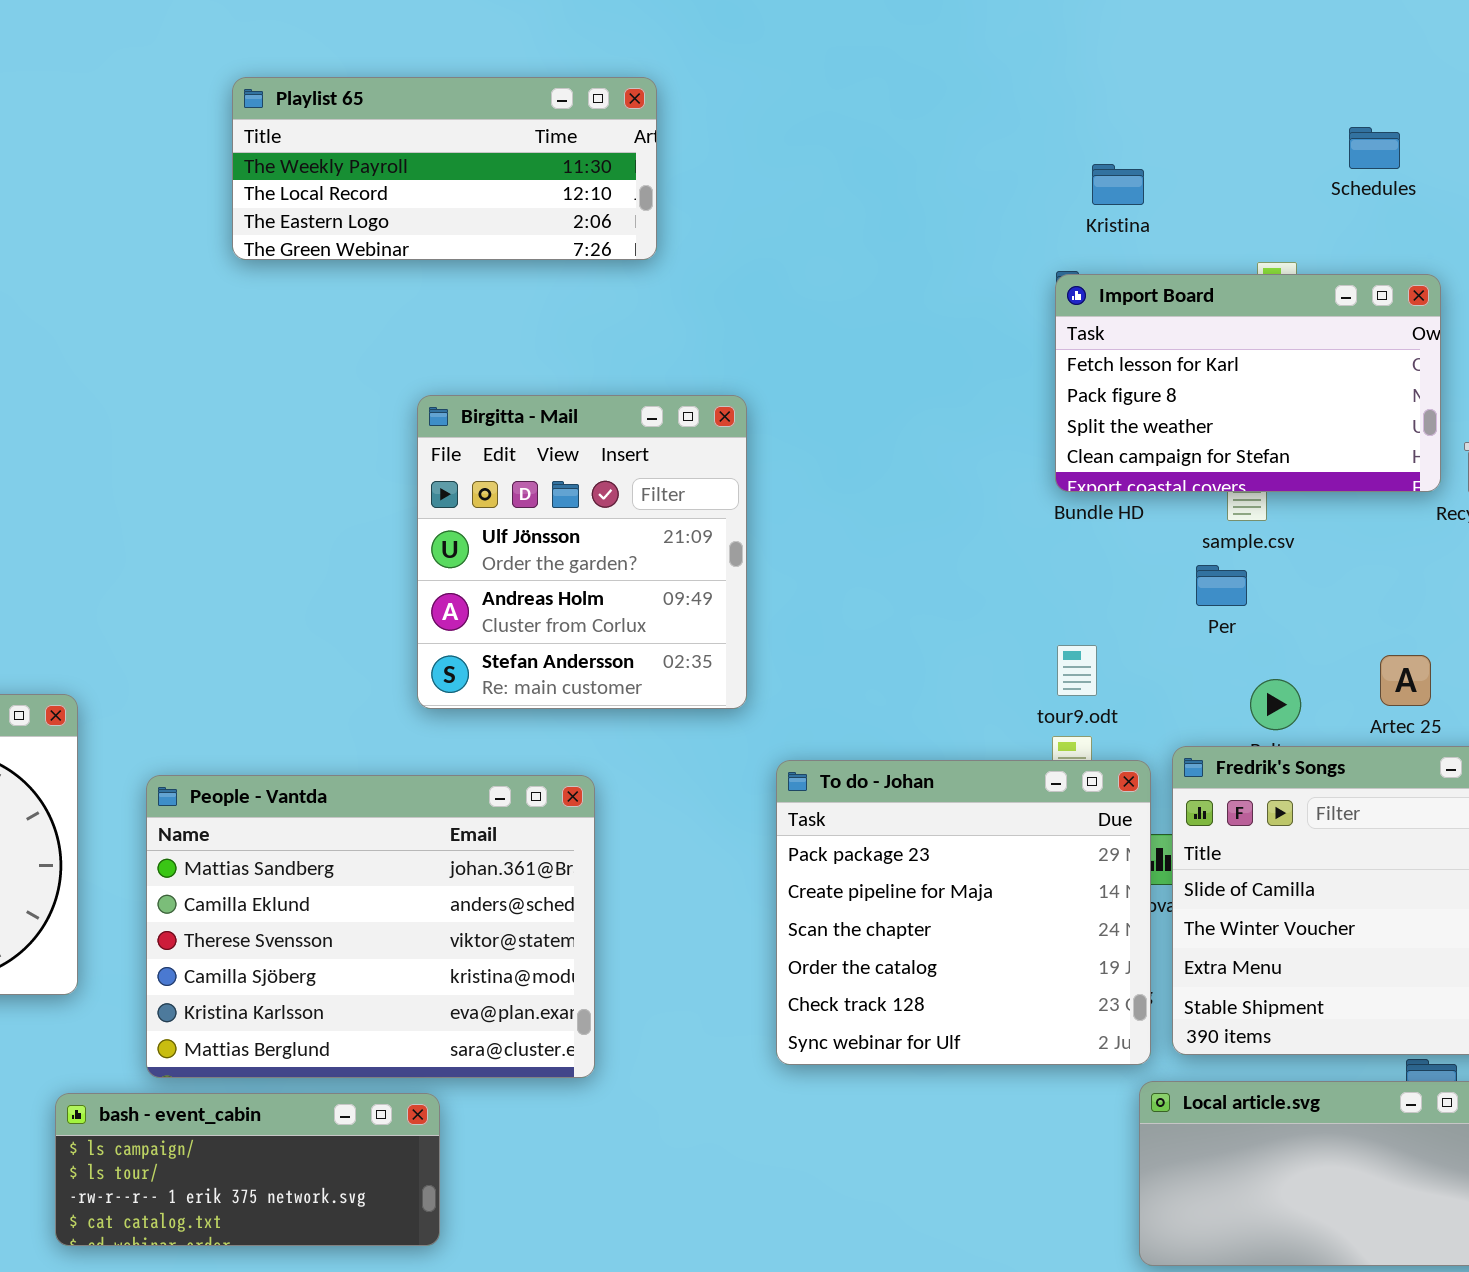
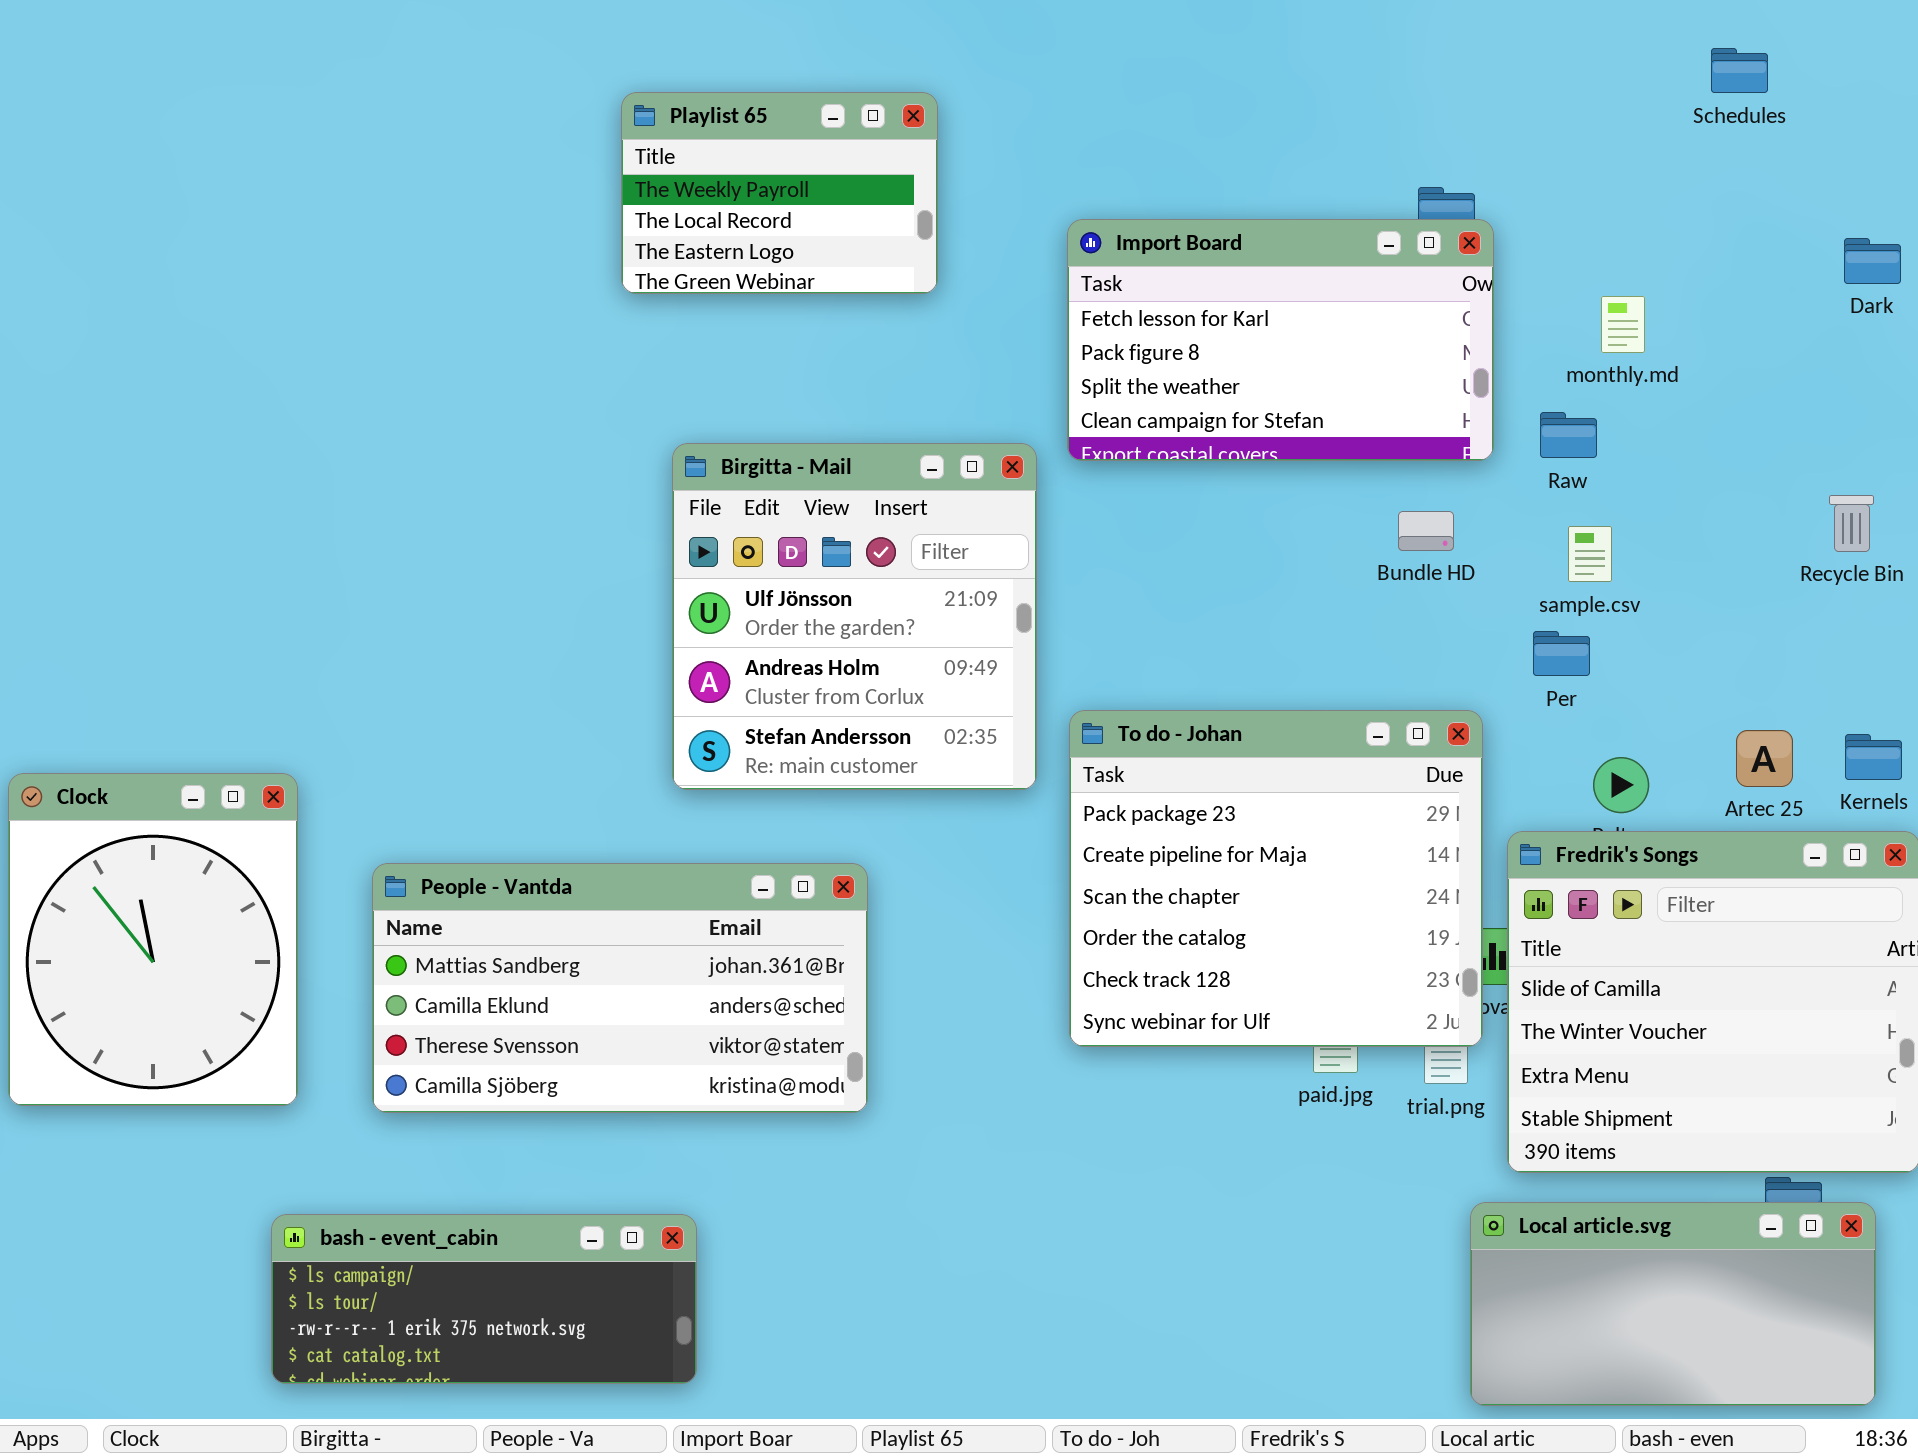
Playlist 65: [232,77,657,260] -> [621,92,938,294], resized
Schedules: [1349,127,1400,169] -> [1711,48,1768,93], moved
Import Board: [1055,274,1441,492] -> [1067,219,1494,461], moved
To do - Johan: [776,760,1151,1065] -> [1069,710,1483,1047], moved
People - Vantda: [146,775,595,1078] -> [372,863,868,1113], resized

